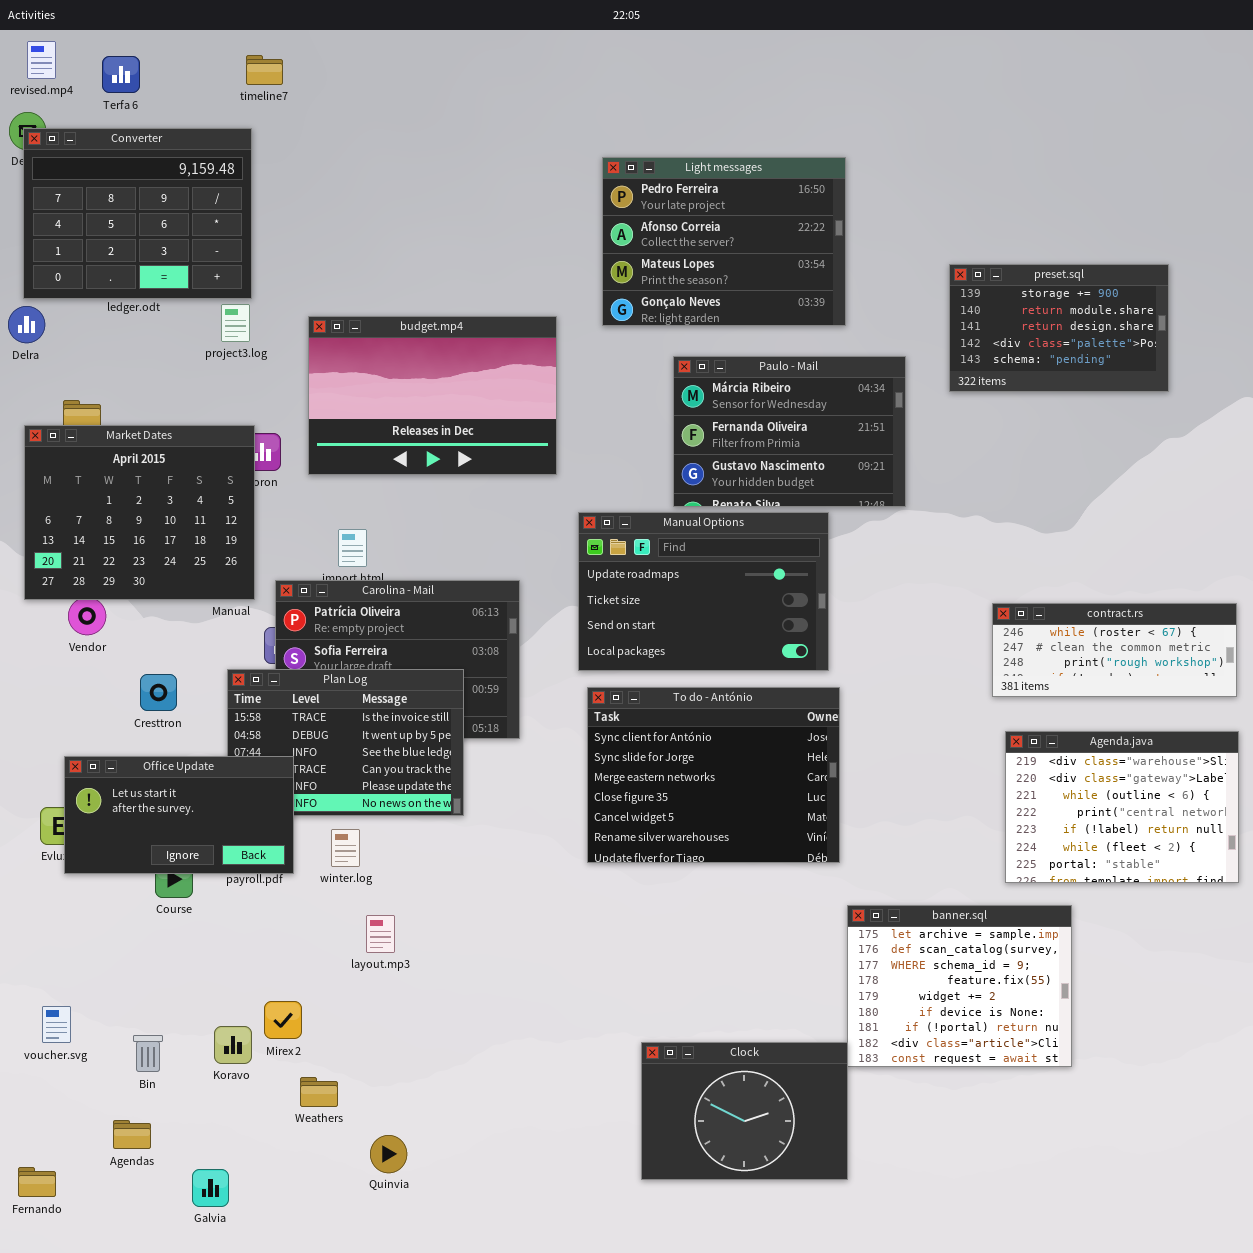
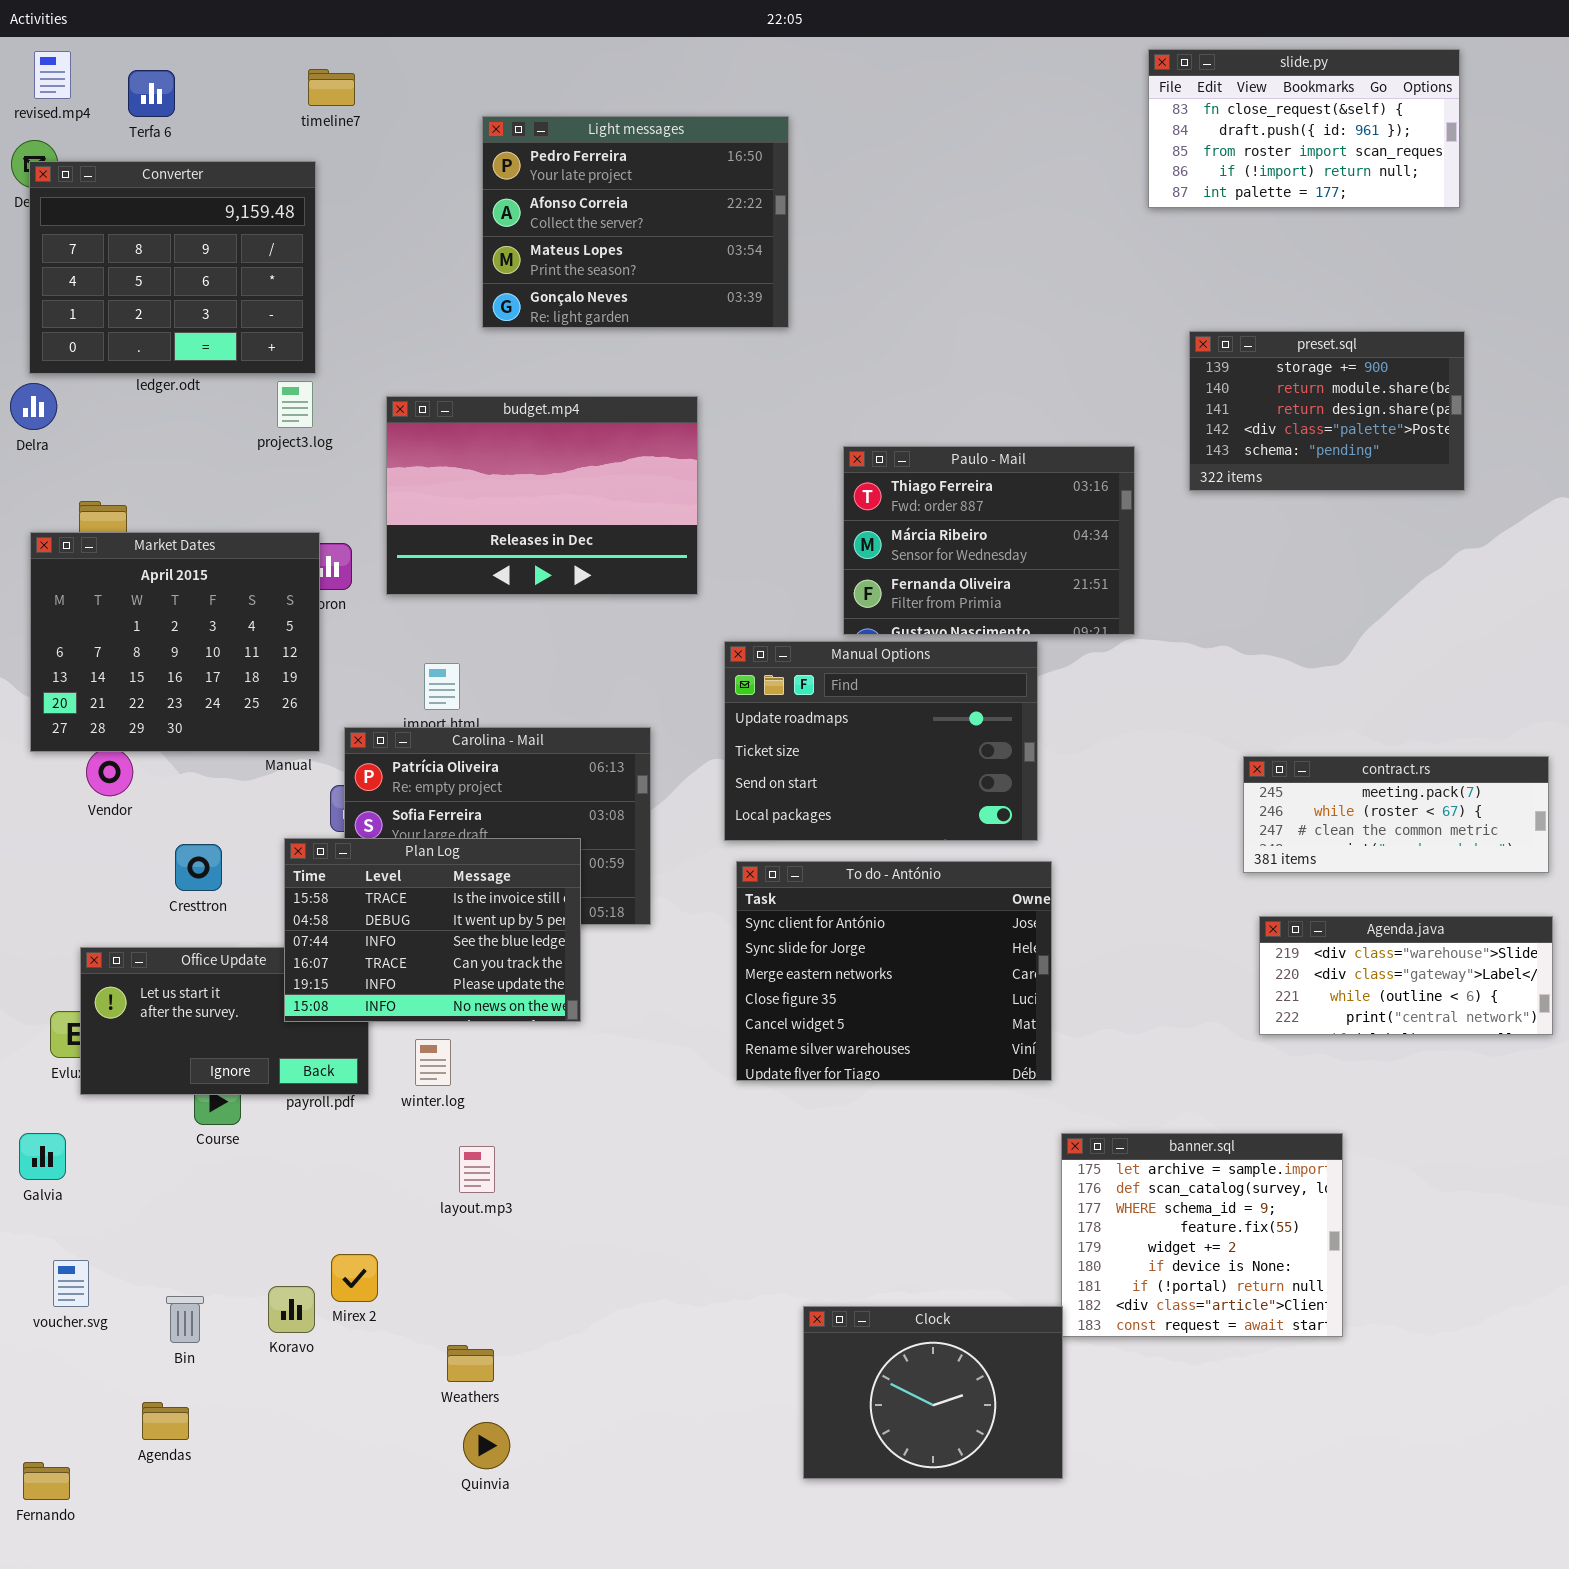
slide.py: none -> [1148,49,1460,208], opened
Light messages: [602,157,846,326] -> [482,116,789,328], moved
Paulo - Mail: [673,356,906,507] -> [843,446,1135,635], scrolled up 1 row
contract.rs: [992,603,1237,697] -> [1243,756,1549,873], scrolled up 1 row
Plan Log: [227,669,464,816] -> [284,838,581,1022], raised
Agenda.java: [1005,731,1239,883] -> [1259,916,1553,1035], resized
Weathers: [300,1077,338,1107] -> [447,1345,494,1382], moved
Galvia: [192,1169,229,1207] -> [19,1133,66,1180], moved

